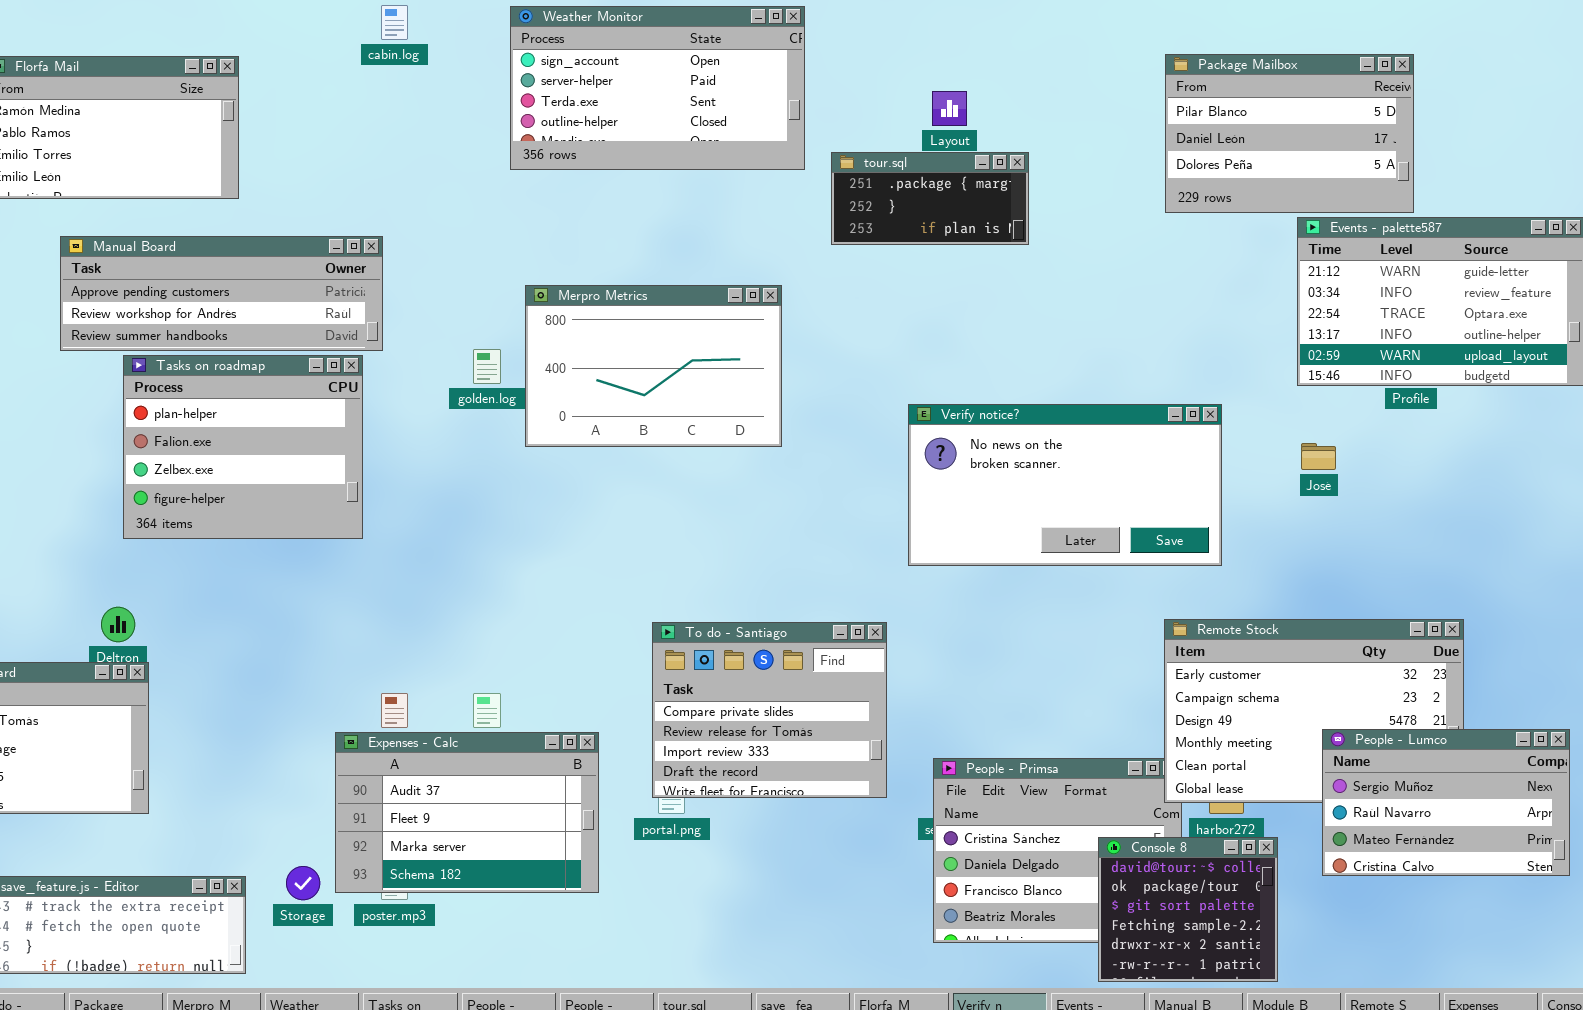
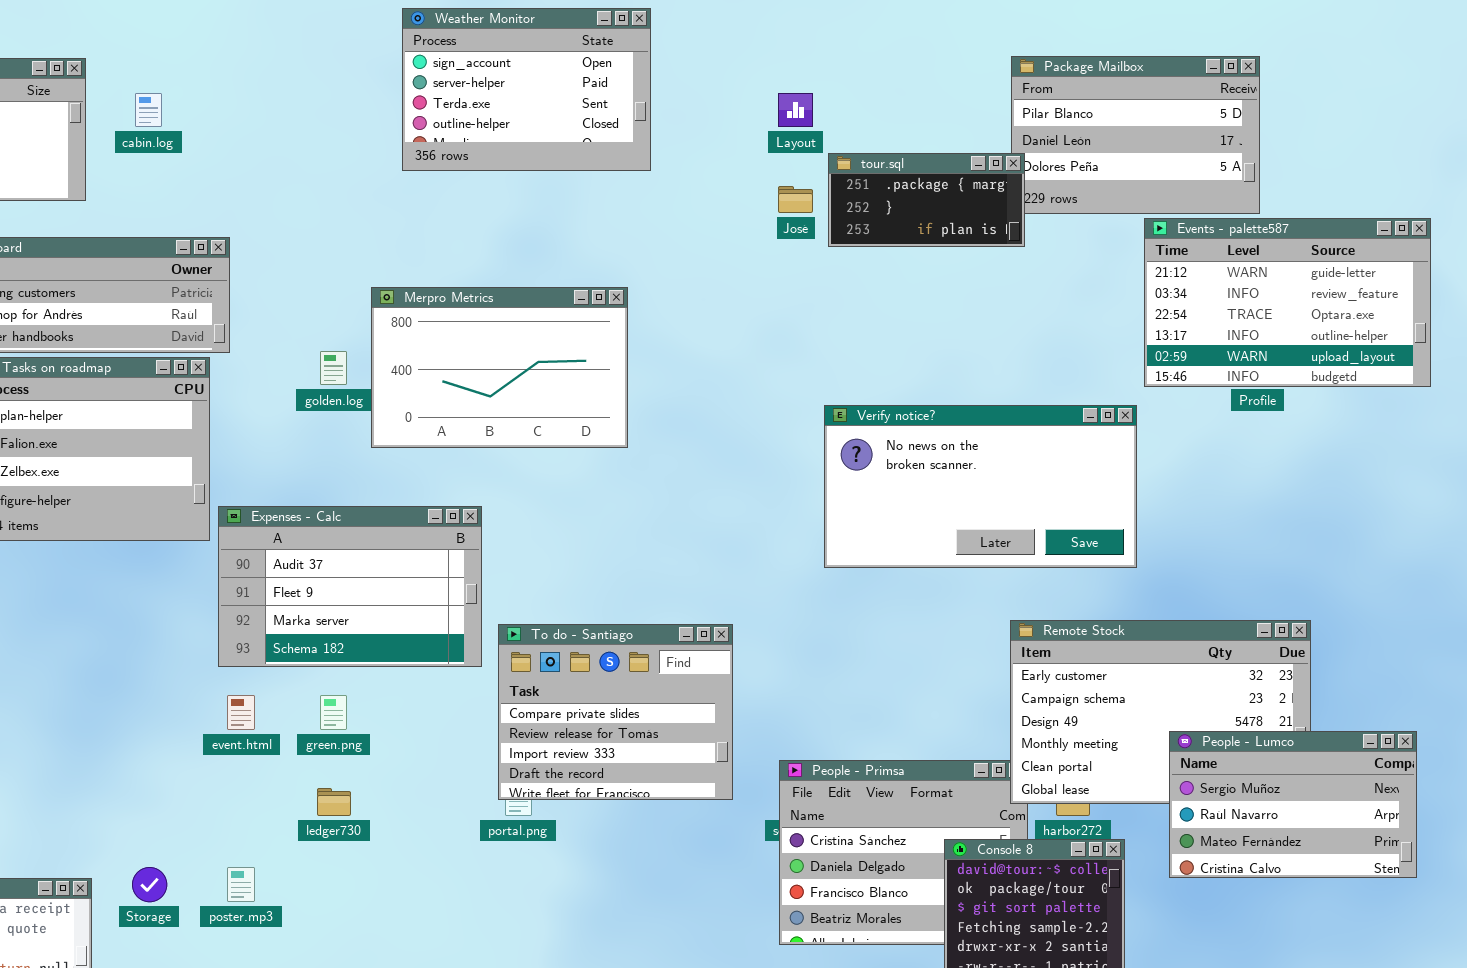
cabin.log: [381,5,408,40] -> [135,93,162,127], moved
Weather Monitor: [510,6,805,170] -> [402,8,651,171], resized
tour.sql: [831,152,1029,245] -> [828,153,1025,247], moved
Verify notice?: [908,404,1222,566] -> [824,405,1137,568], moved
José: [1301,443,1336,470] -> [778,186,813,213], moved
Expenses - Calc: [335,732,599,893] -> [218,506,482,667], moved

